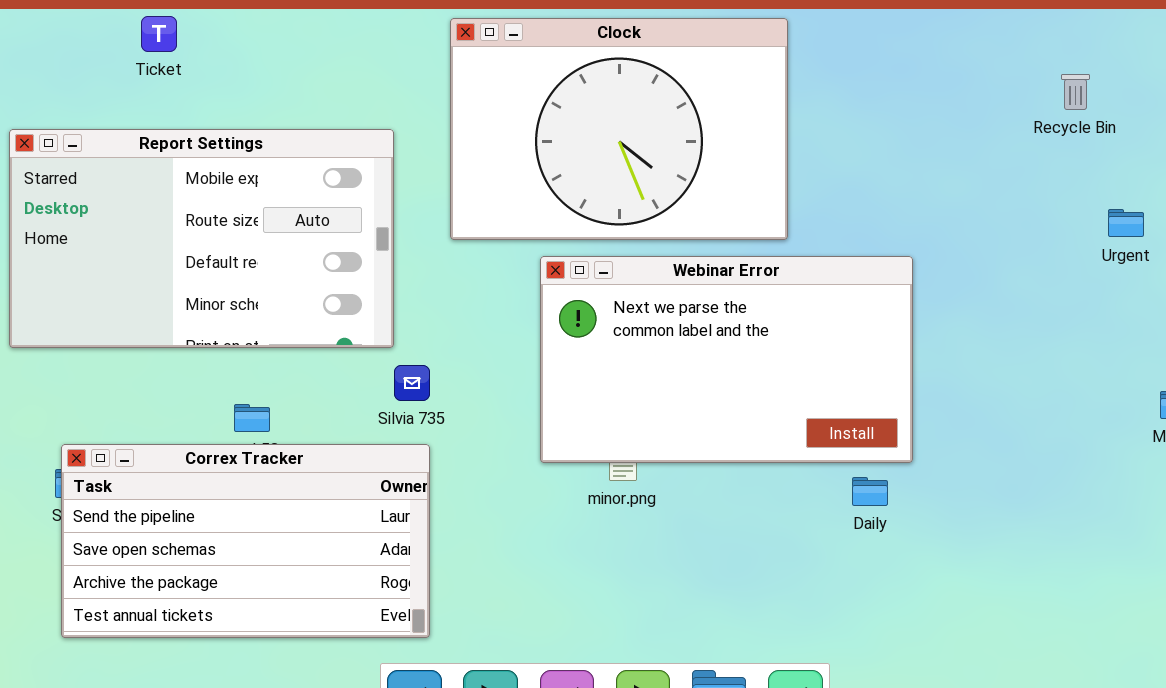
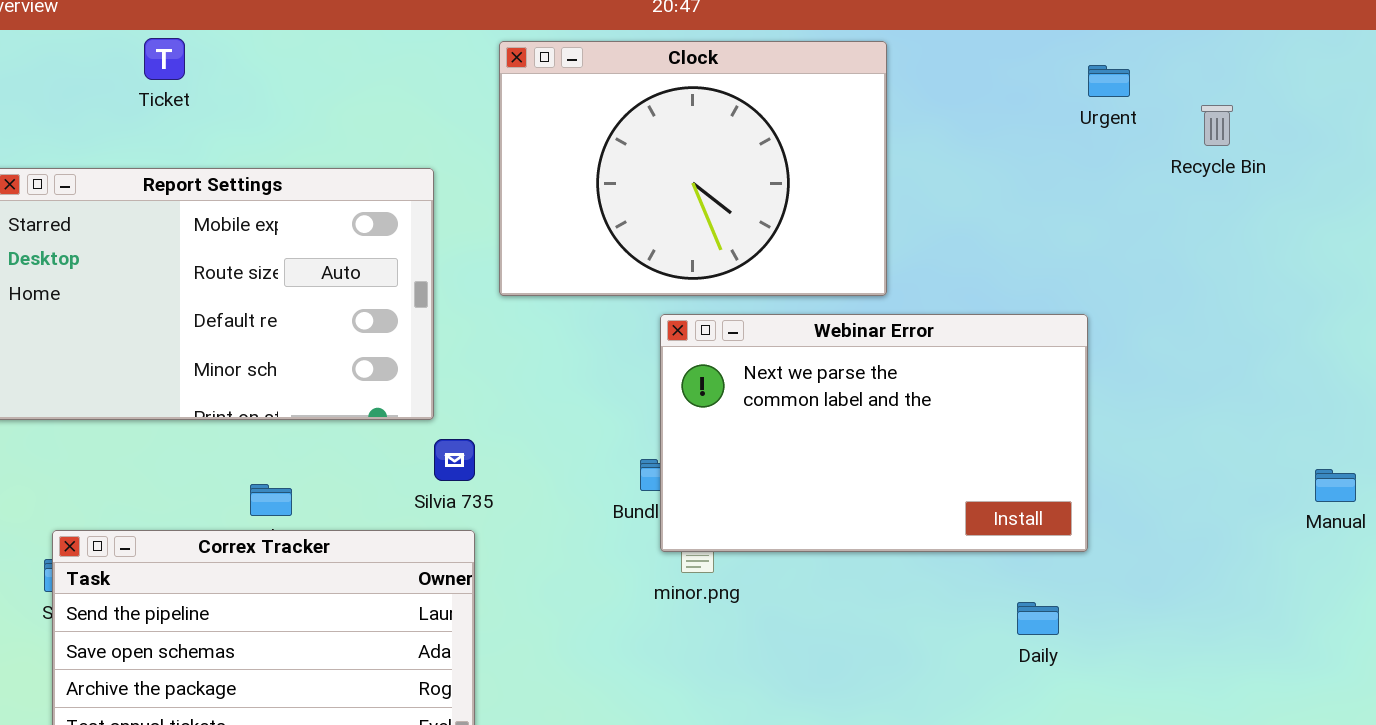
Urgent: [1108,209,1144,237] -> [1088,65,1130,97], moved
Webinar Error: [540,256,913,463] -> [660,314,1088,552], moved
Daily: [852,477,888,506] -> [1017,602,1059,635], moved

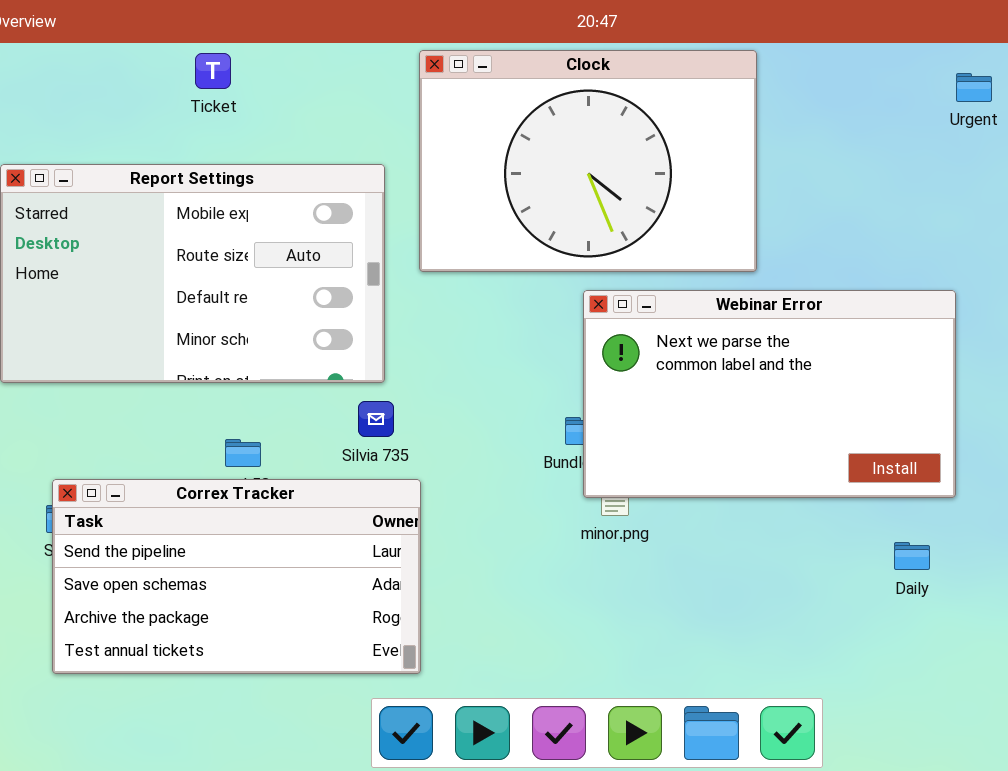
Ticket: [144,38,185,80] -> [195,53,231,89], moved
Clock: [499,41,887,296] -> [419,50,757,272], moved
Silvia 735: [434,439,475,481] -> [358,401,394,437], moved

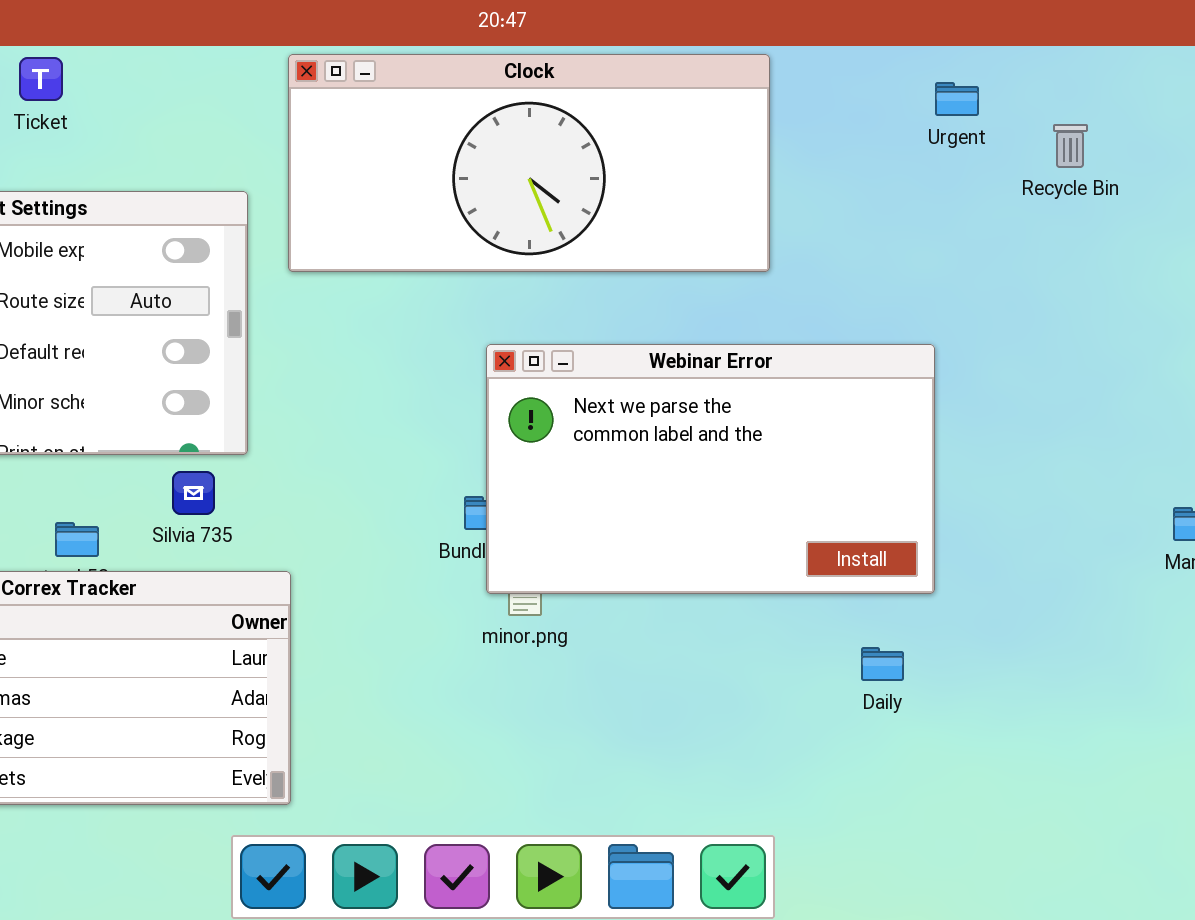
Clock: [419,50,757,272] -> [288,54,770,272], resized
Silvia 735: [358,401,394,437] -> [172,471,215,515], moved

